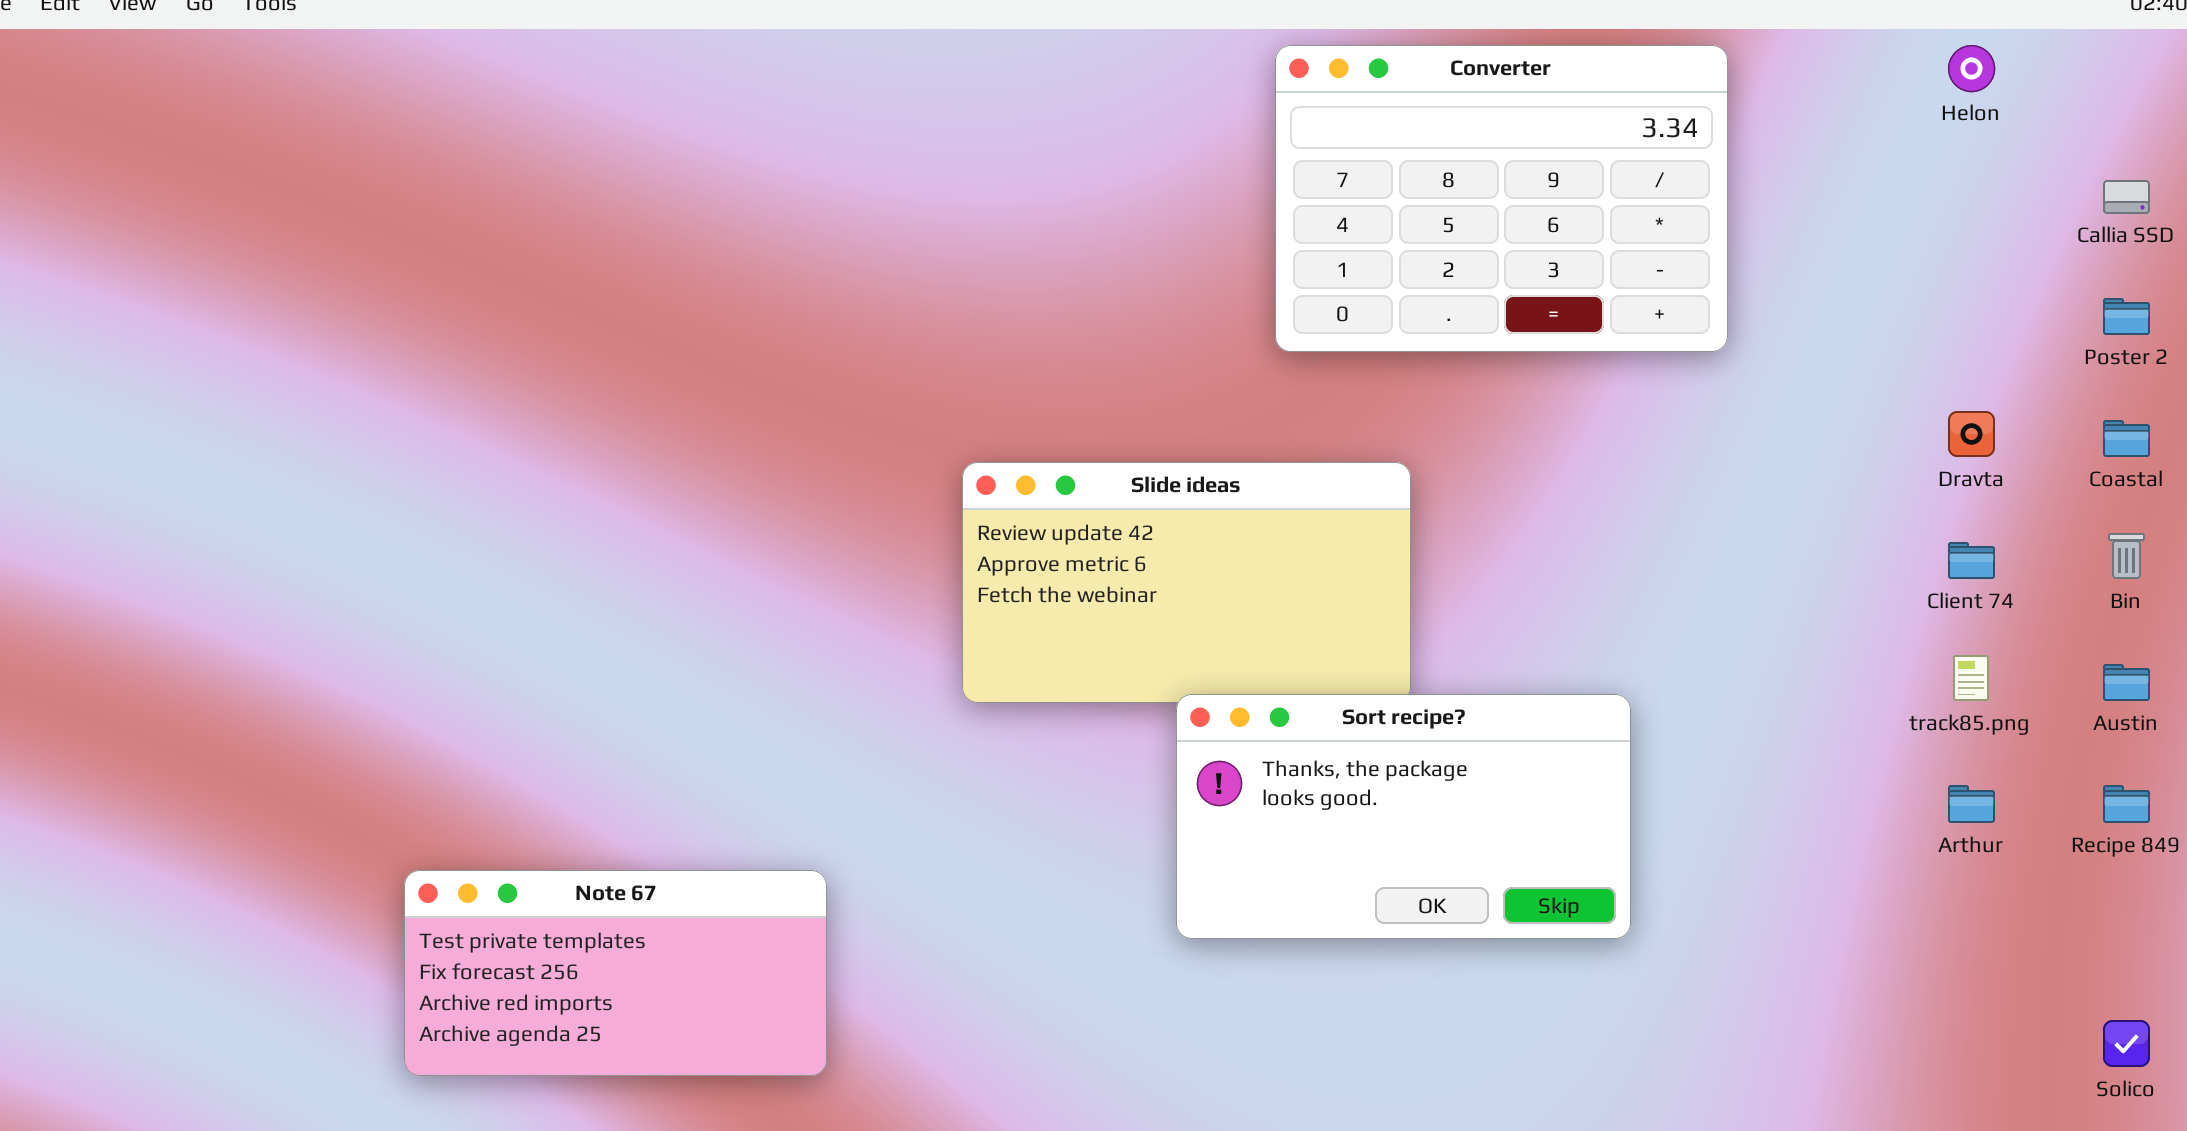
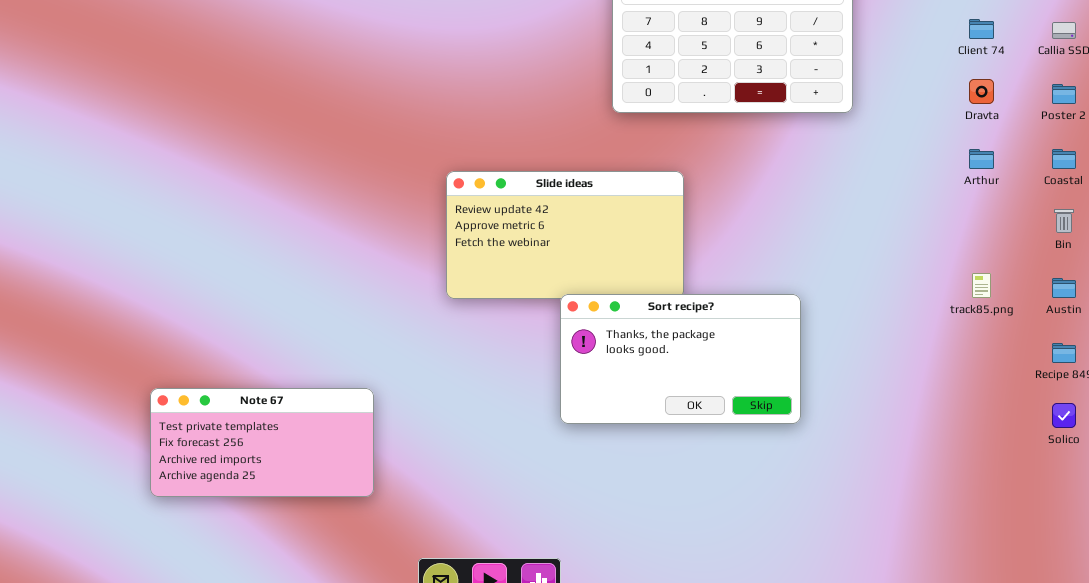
Dravta: [1948,411,1995,457] -> [969,79,994,104], moved
Client 74: [1948,542,1995,579] -> [969,19,994,39], moved
Arthur: [1948,785,1995,823] -> [969,149,994,169], moved
Solico: [2103,1020,2150,1067] -> [1052,403,1076,428], moved

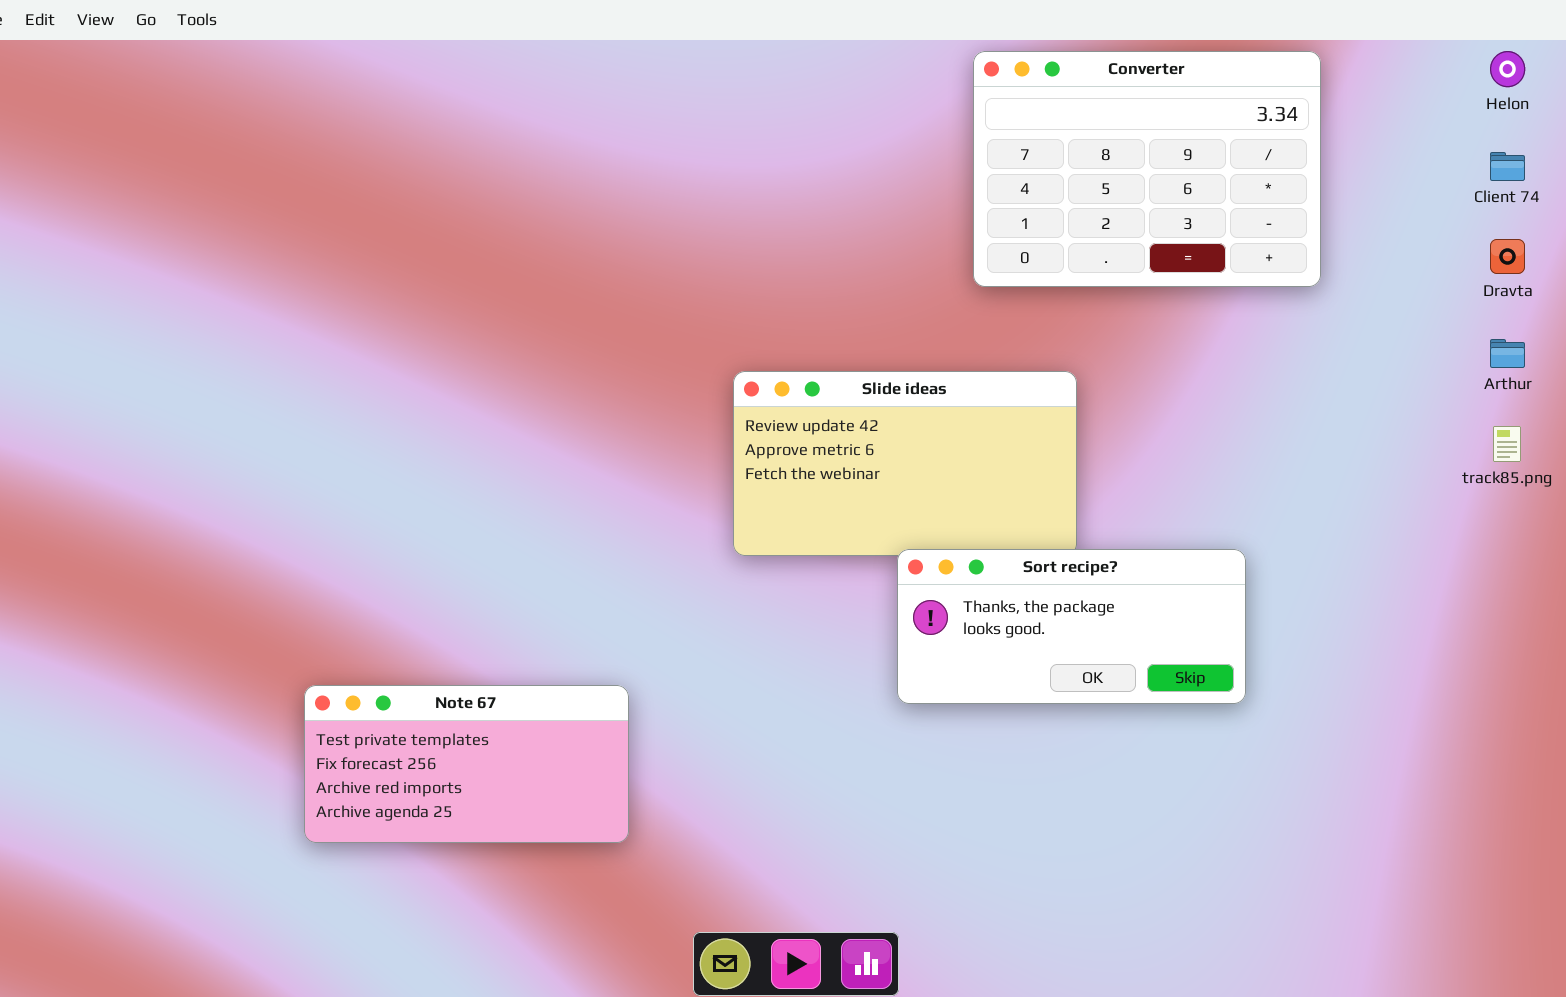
track85.png: [972,273,991,298] -> [1493,426,1521,462], moved
Sort recipe?: [560,294,801,424] -> [897,549,1246,704], resized

